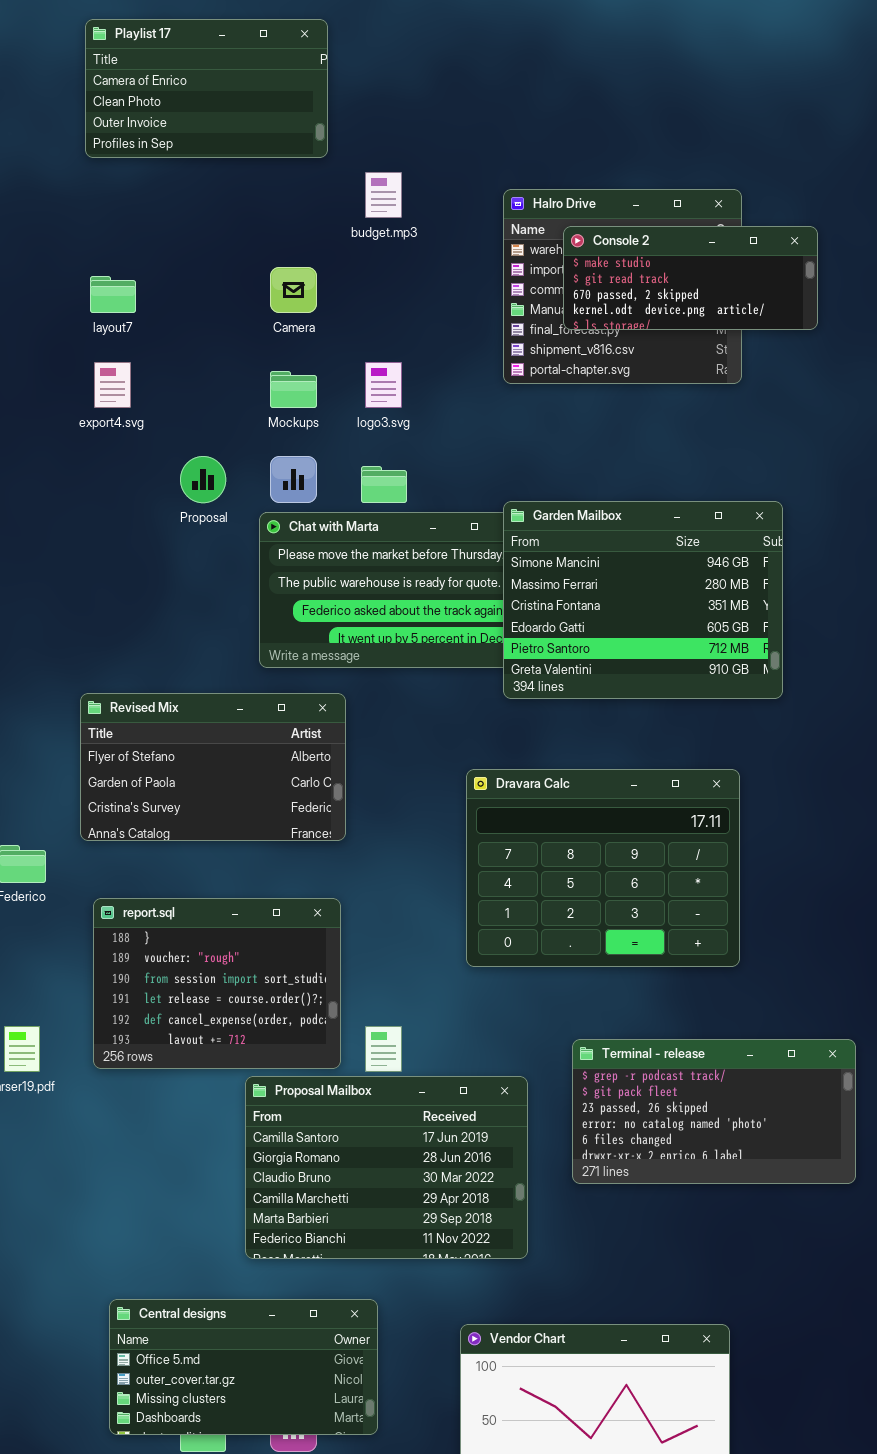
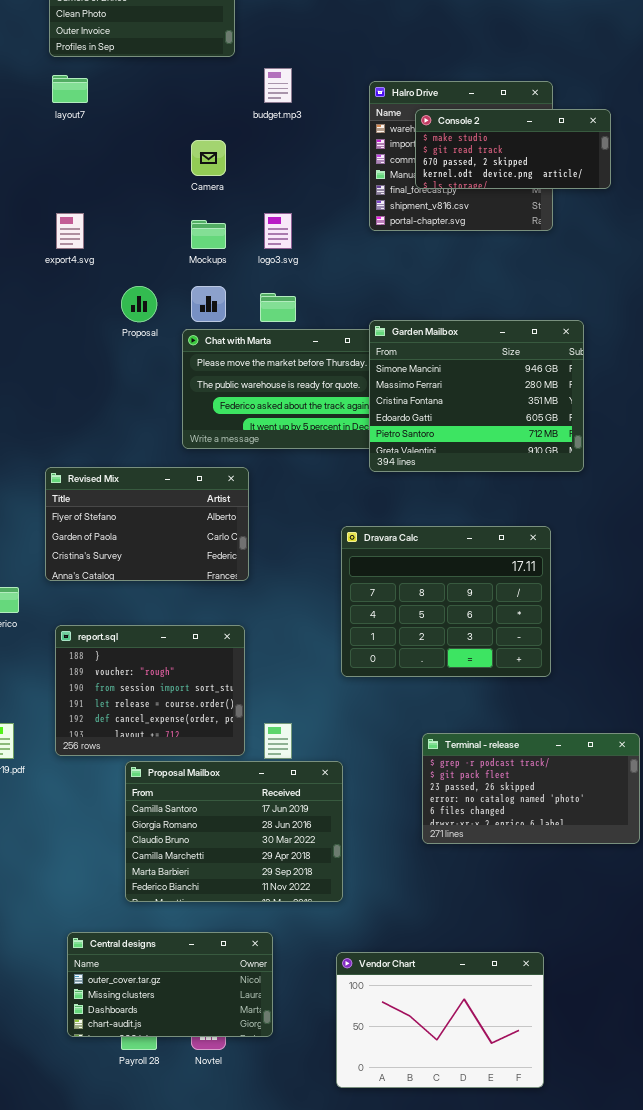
layout7: [90,276,136,313] -> [52,75,88,103], moved
Proposal Mailbox: [245,1076,528,1259] -> [125,761,343,902], moved
Central designs: [109,1299,378,1435] -> [67,932,273,1037], scrolled down 1 row

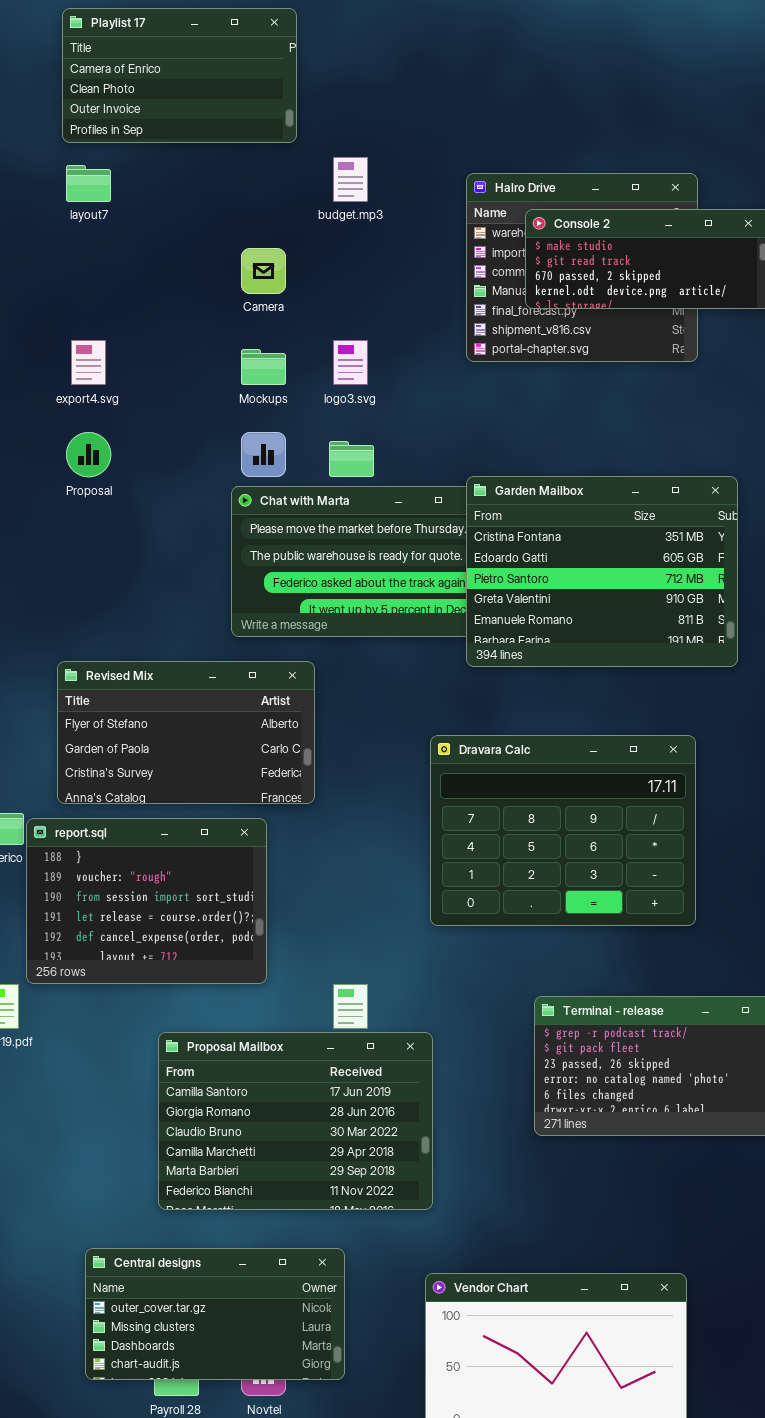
Proposal: [121,286,157,322] -> [66,432,111,477], moved
Garden Mailbox: [369,320,584,472] -> [466,476,738,667], scrolled down 2 rows
report.sql: [55,625,245,756] -> [26,818,267,984], moved

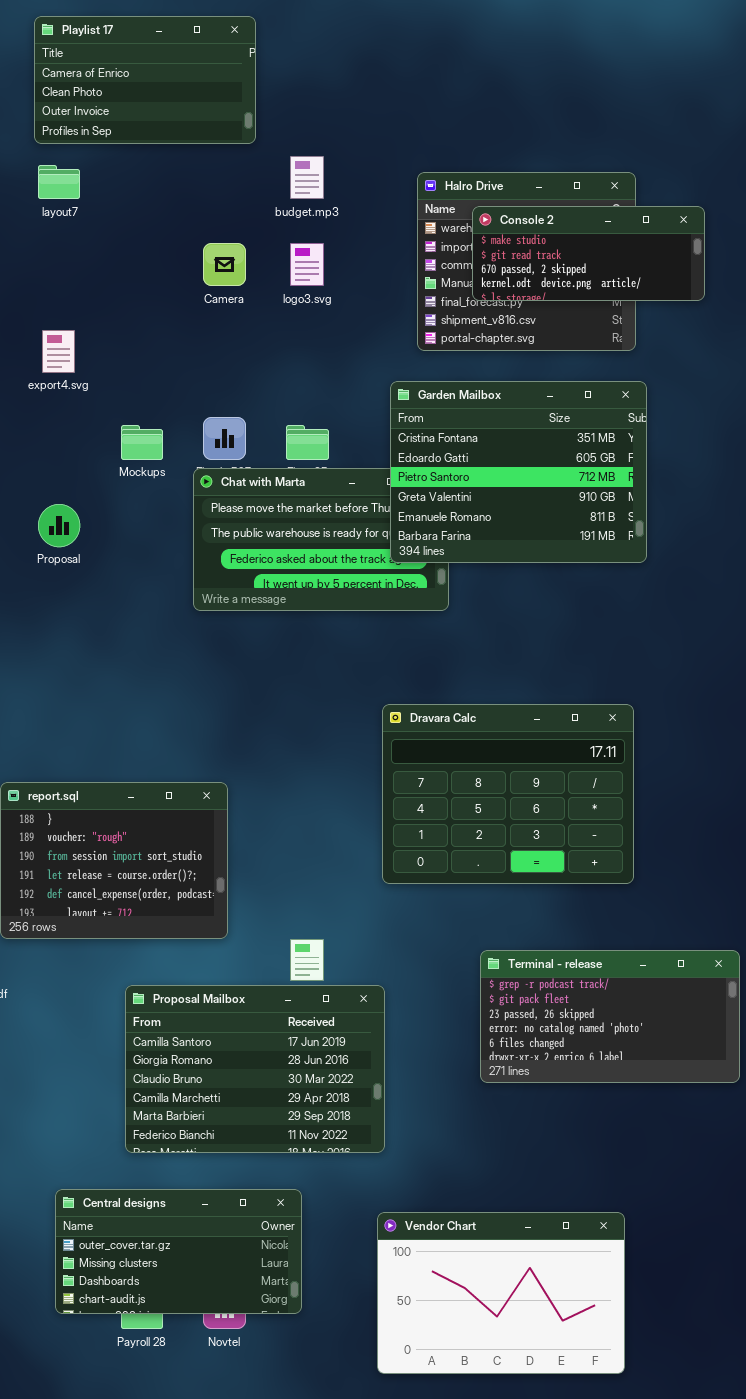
logo3.svg: [333,340,368,385] -> [290,243,324,286], moved
Mockups: [241,349,286,385] -> [121,425,163,460], moved
Proposal: [66,432,111,477] -> [38,504,80,547], moved
Garden Mailbox: [466,476,738,667] -> [390,381,647,563], moved
Revised Mix: [57,661,315,804] -> none, closed

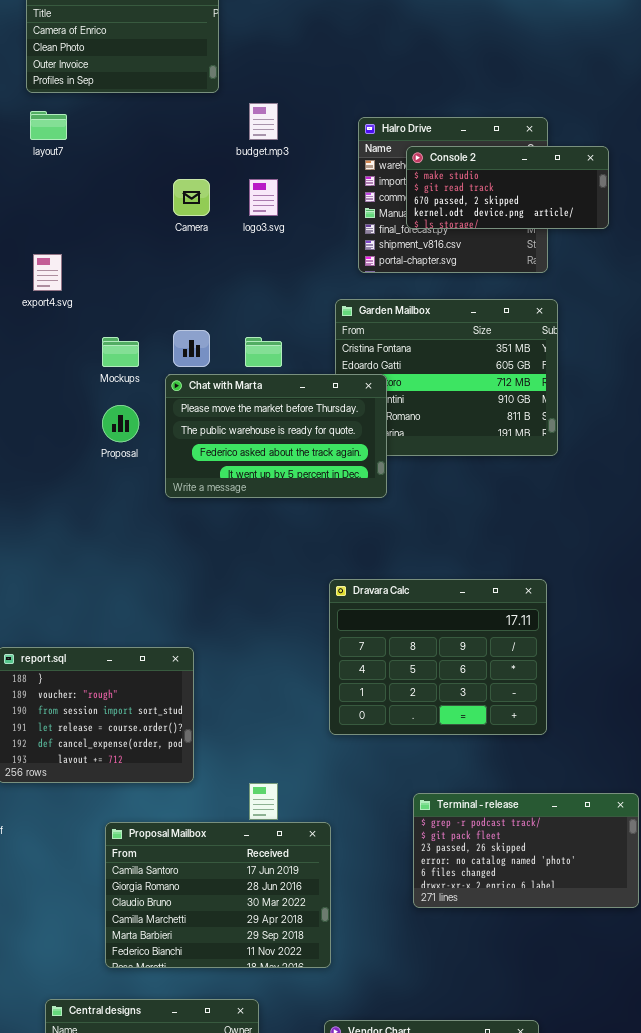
Chat with Marta: [193,468,449,611] -> [165,374,387,498], raised
Proposal: [38,504,80,547] -> [102,405,139,442], moved

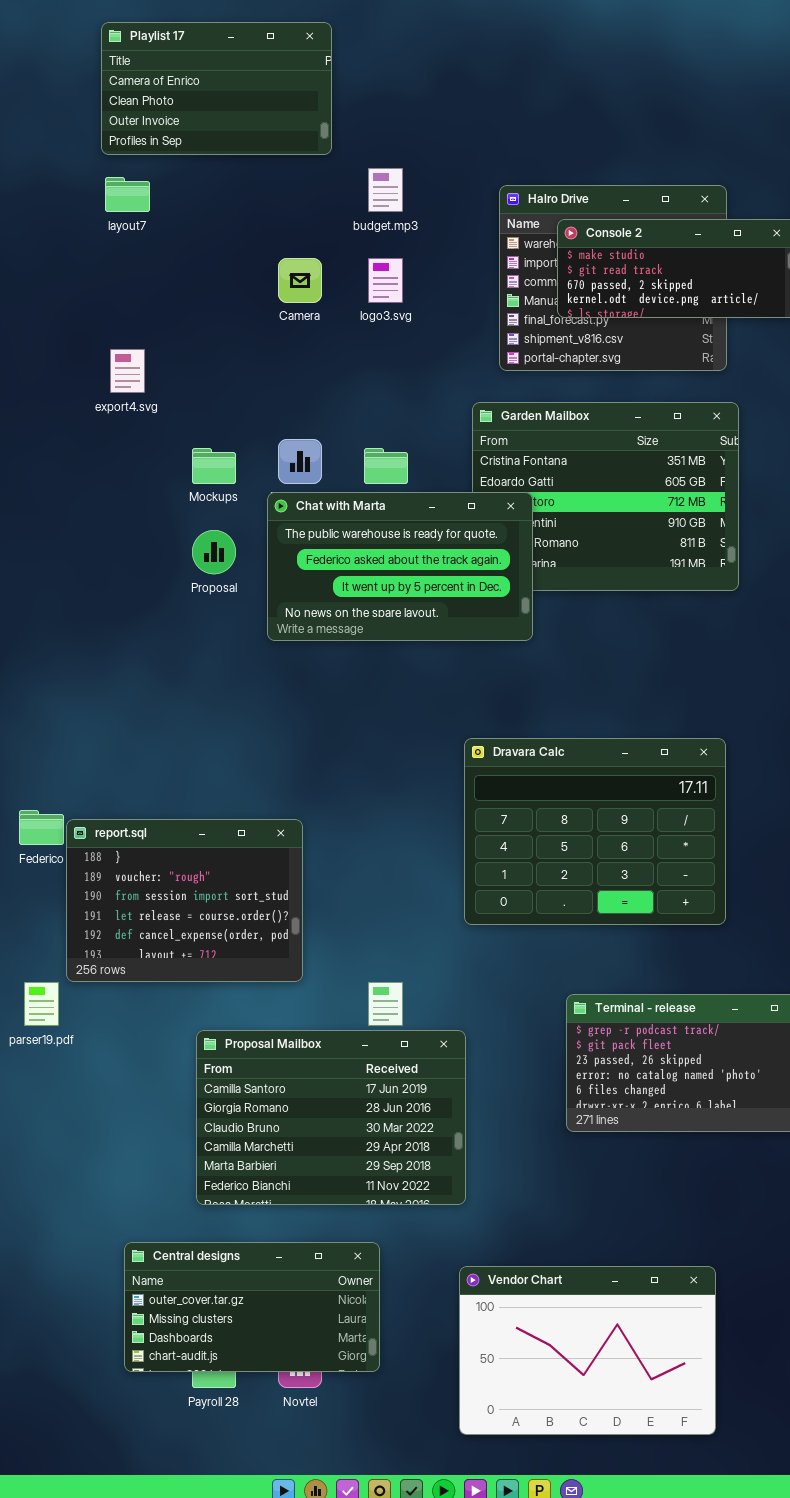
Chat with Marta: [165,374,387,498] -> [267,492,533,641], scrolled down 1 row

